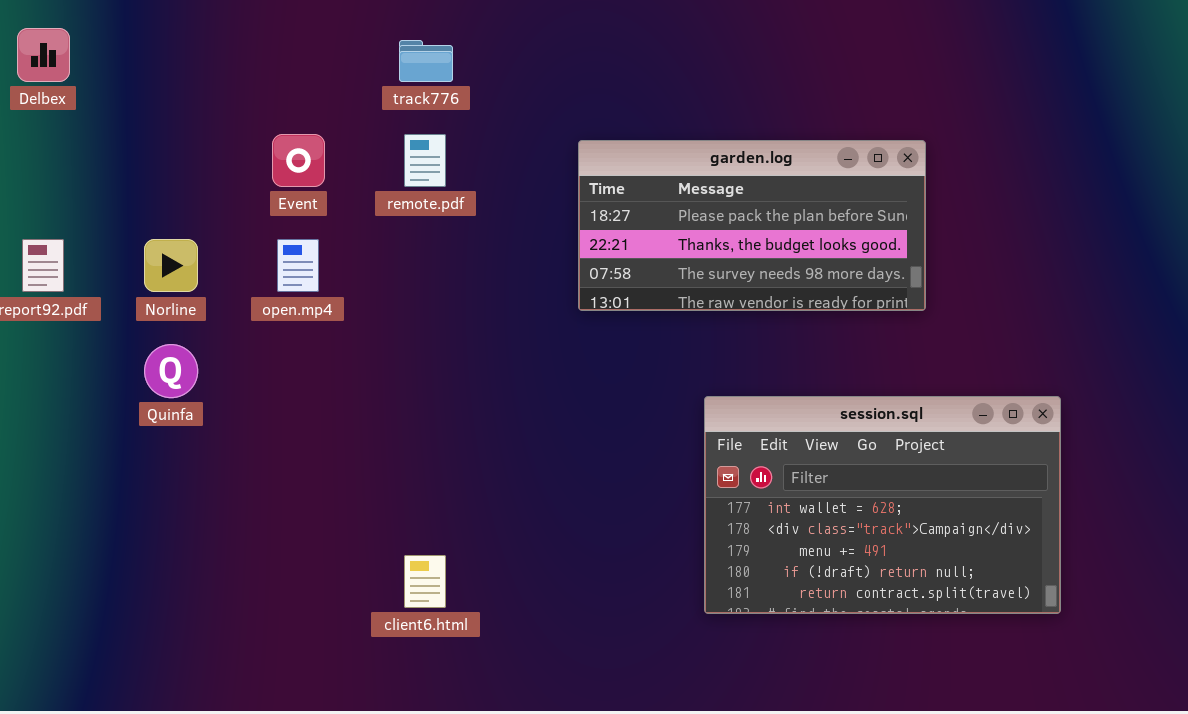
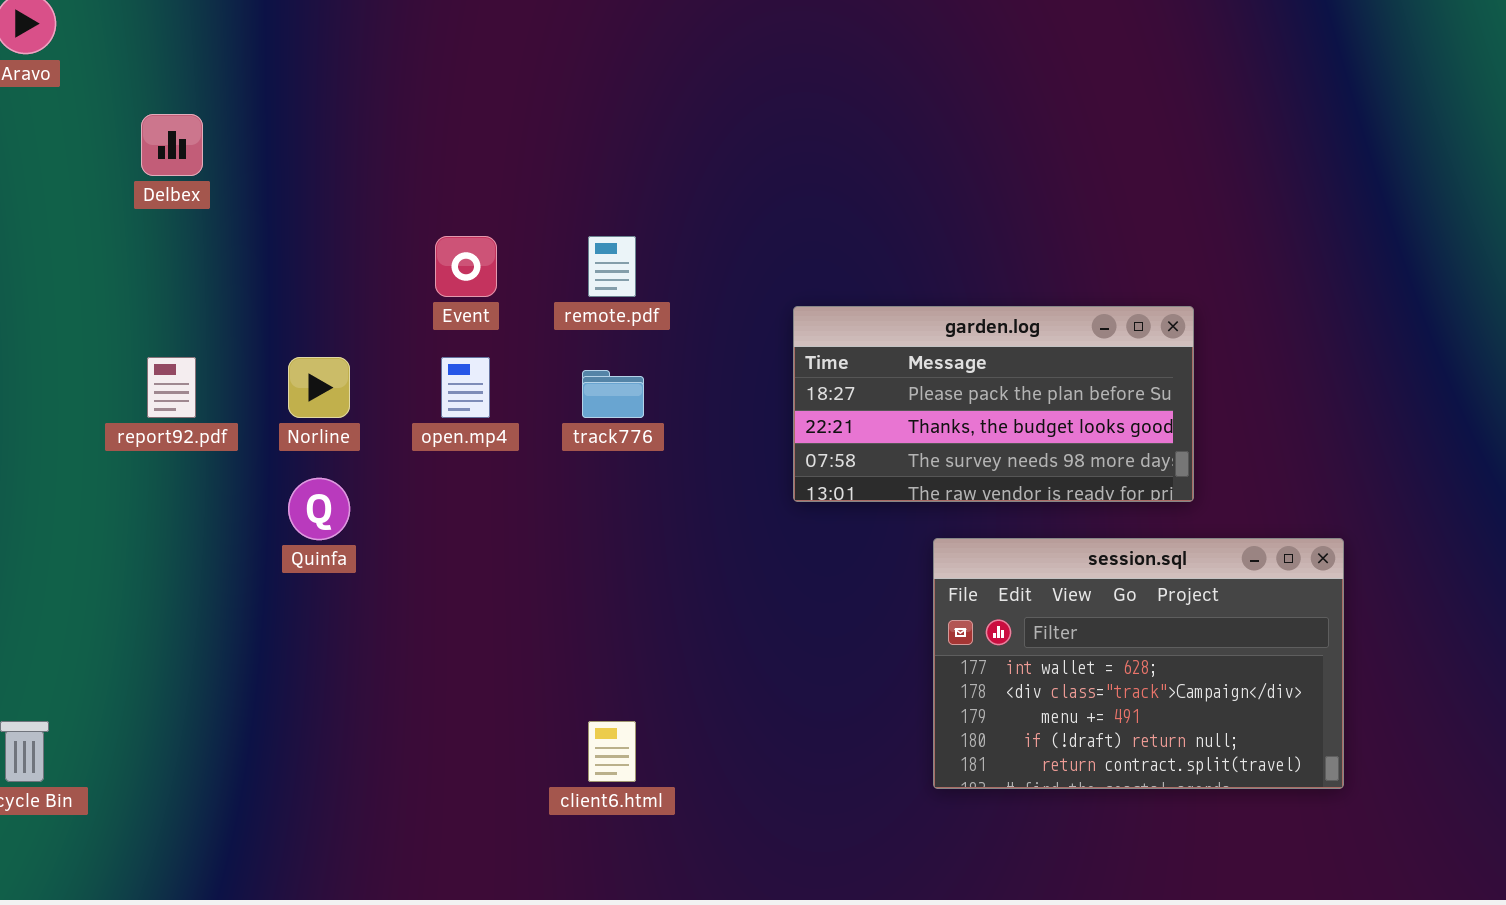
track776: [399,40,453,82] -> [582,370,644,418], moved
garden.log: [578,140,926,311] -> [793,306,1194,502], moved

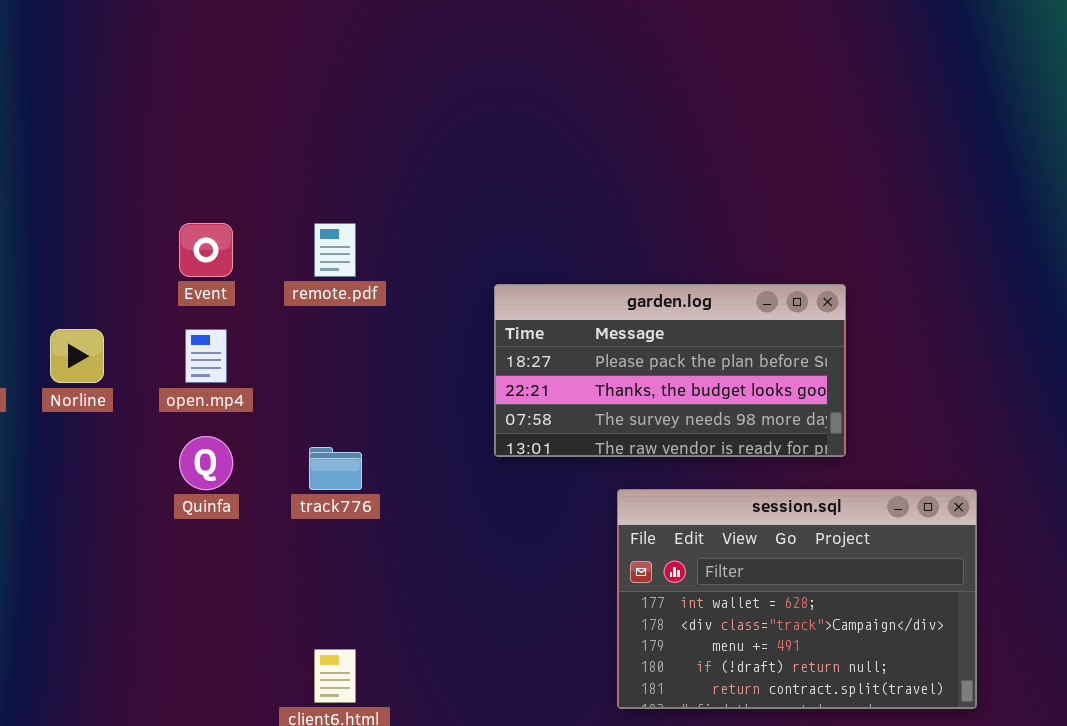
track776: [582,370,644,418] -> [309,447,362,490], moved
Quinfa: [288,478,350,540] -> [179,436,233,490], moved

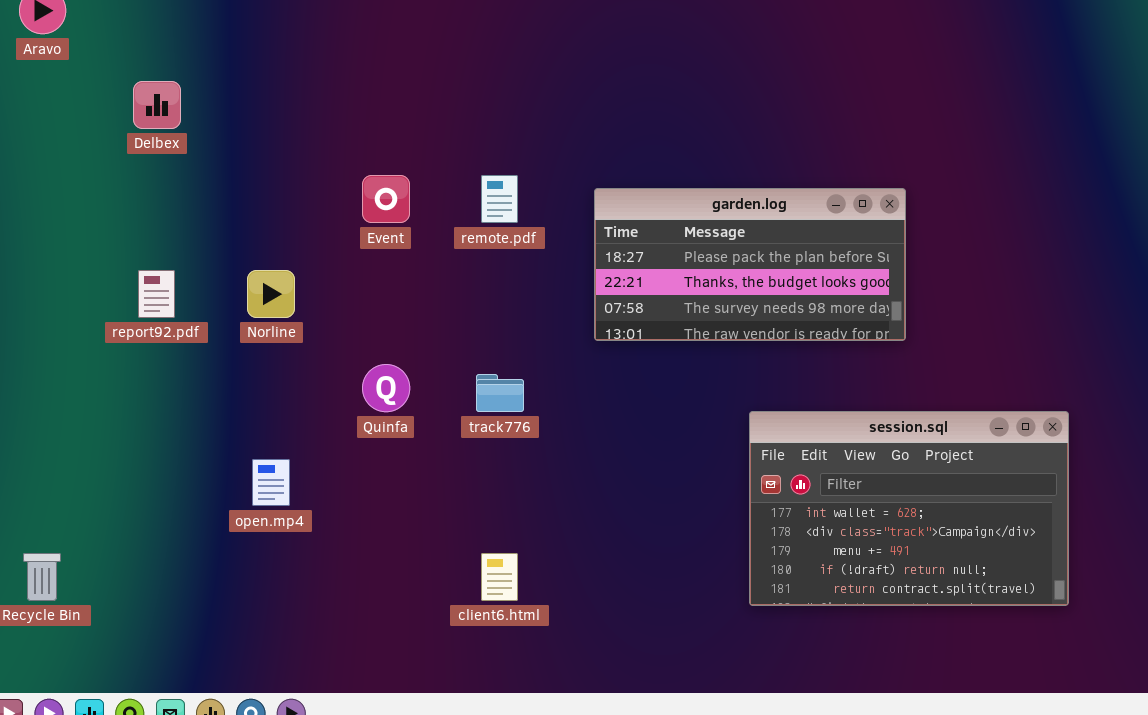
garden.log: [494,284,846,457] -> [594,188,906,341], moved
open.mp4: [185,329,227,383] -> [252,459,290,506], moved

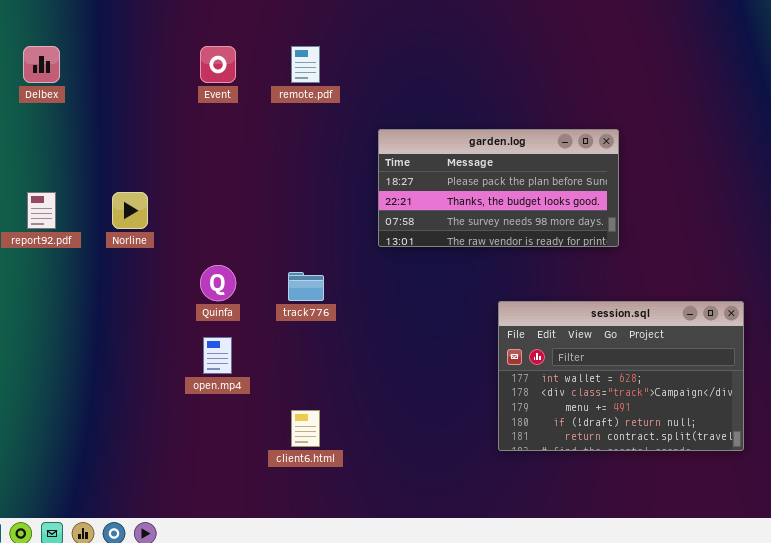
Event: [362,175,410,223] -> [200,46,236,83], moved
remote.pdf: [481,175,518,223] -> [291,46,320,83], moved
open.mp4: [252,459,290,506] -> [203,337,232,374], moved

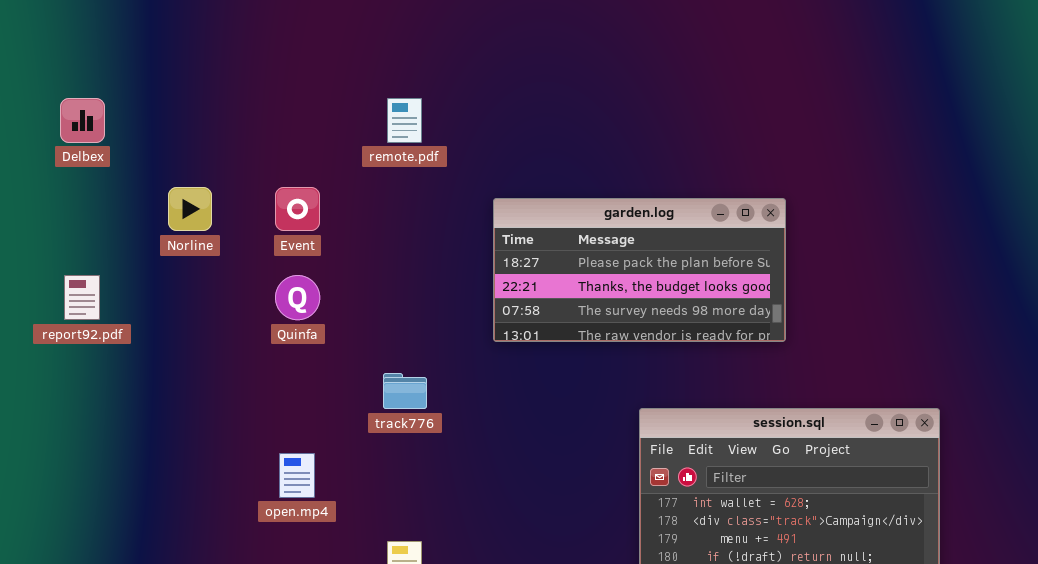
Event: [200,46,236,83] -> [275,187,320,231], moved
Norline: [112,192,148,229] -> [168,187,212,231], moved
Quinfa: [200,265,236,301] -> [275,275,320,320], moved

